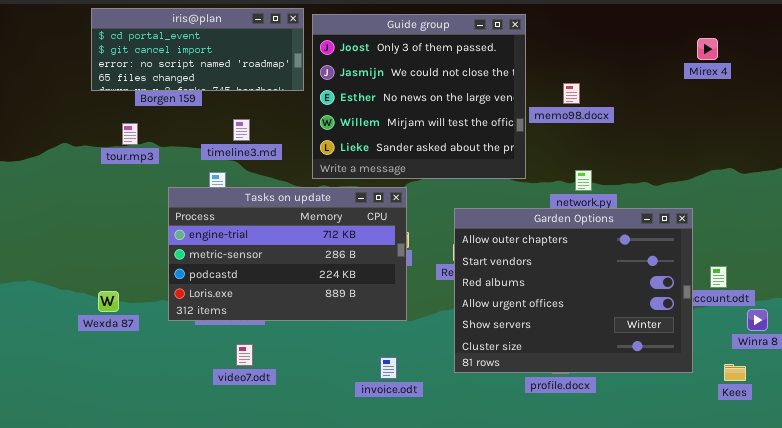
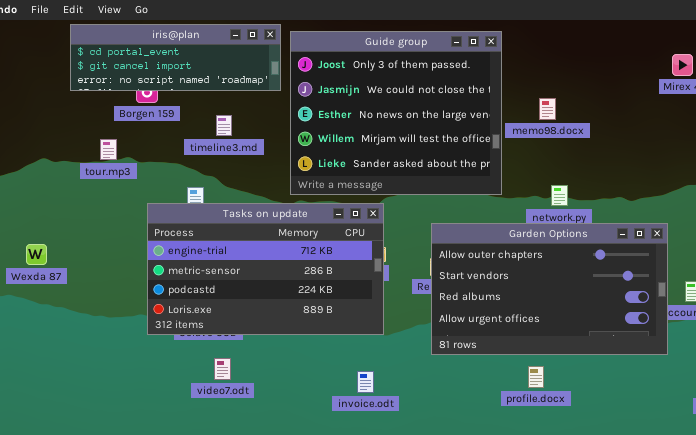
iris@plan: [91,8,304,91] -> [70,24,281,91], resized
timeline3.md: [233,119,250,141] -> [216,115,232,136], moved
Garden Options: [454,208,693,373] -> [431,223,668,355], resized
Wexda 87: [98,291,119,312] -> [26,244,47,265], moved

